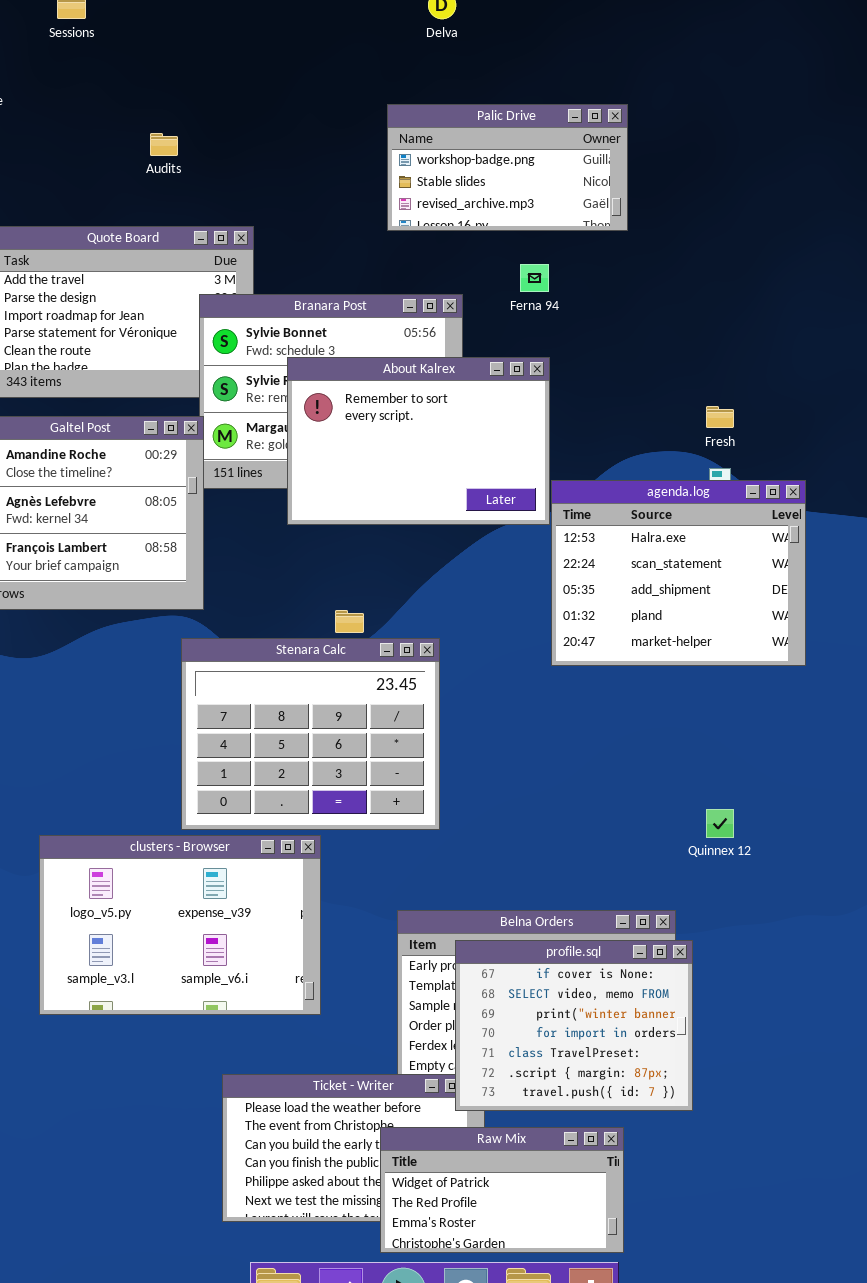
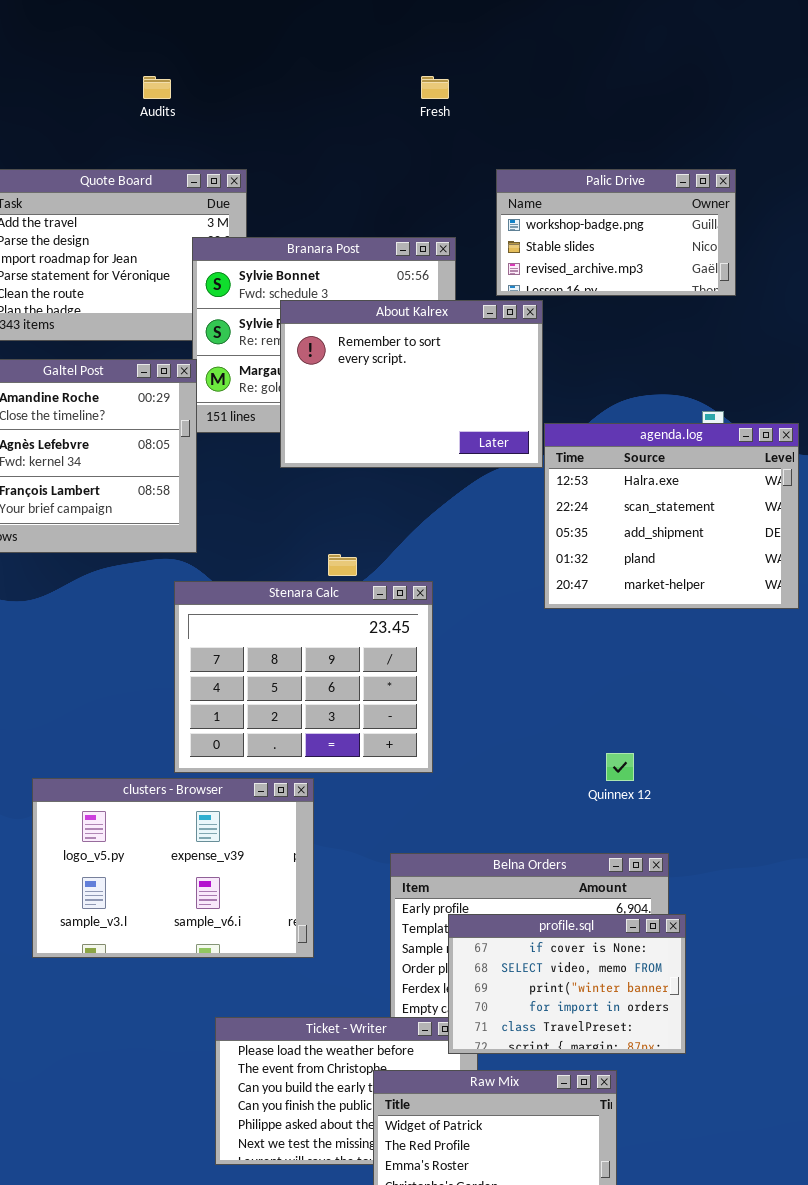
Palic Drive: [387,104,628,231] -> [496,169,736,296], moved
Fresh: [706,406,734,428] -> [421,76,449,99], moved
Quinnex 12: [706,809,734,838] -> [606,753,634,781], moved
profile.sql: [455,940,693,1111] -> [448,914,686,1054], resized

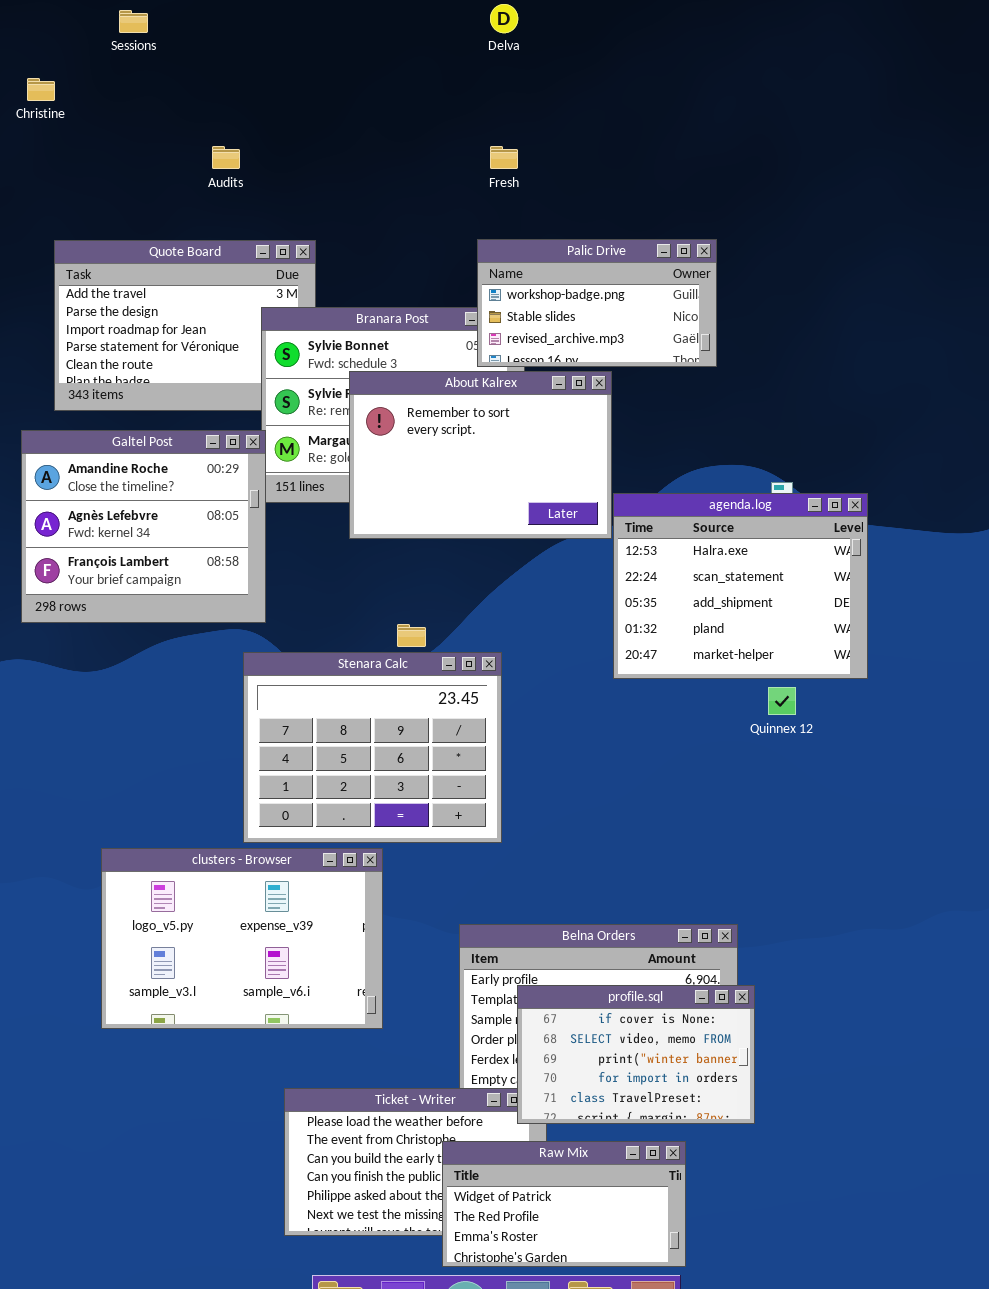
Palic Drive: [496,169,736,296] -> [477,239,717,367], moved
Quinnex 12: [606,753,634,781] -> [768,687,796,715], moved

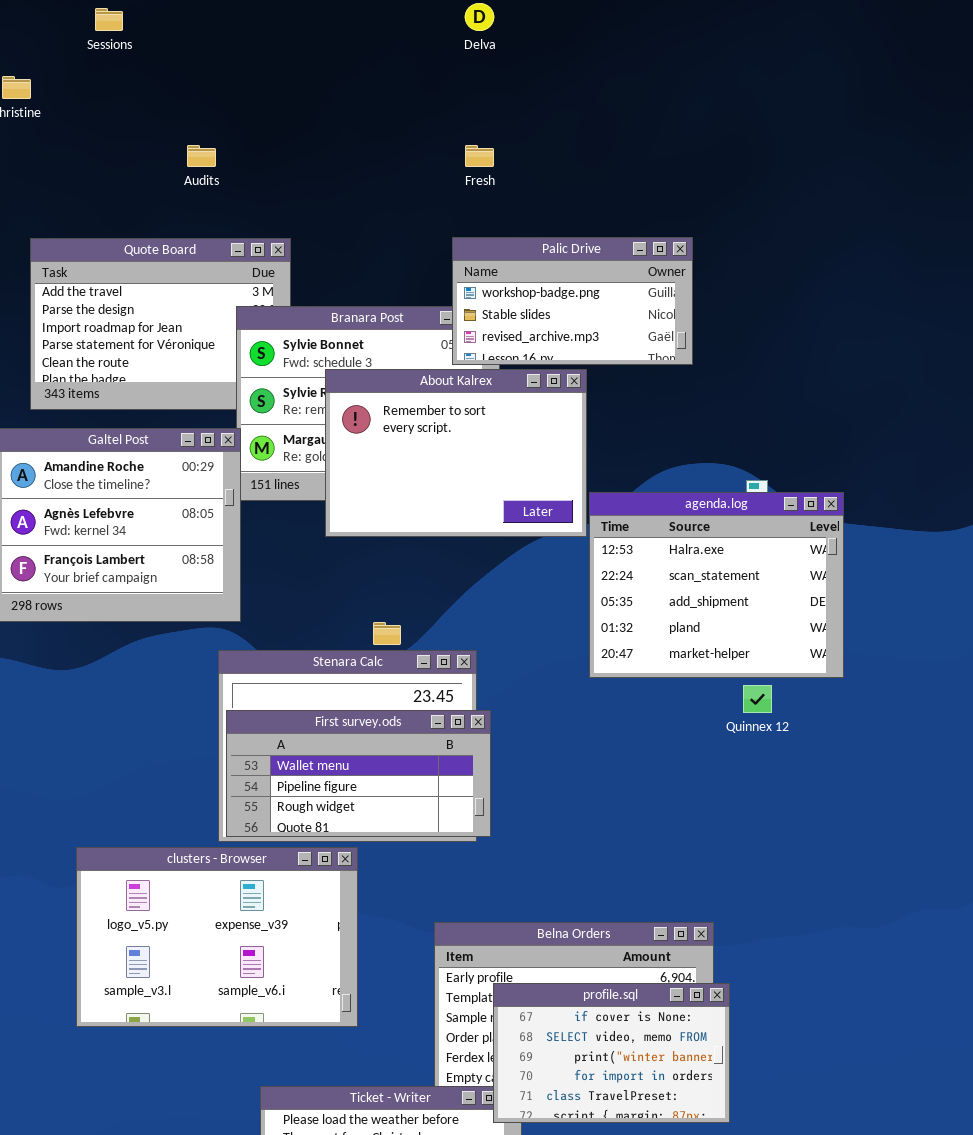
First survey.ods: none -> [226,710,491,837], opened

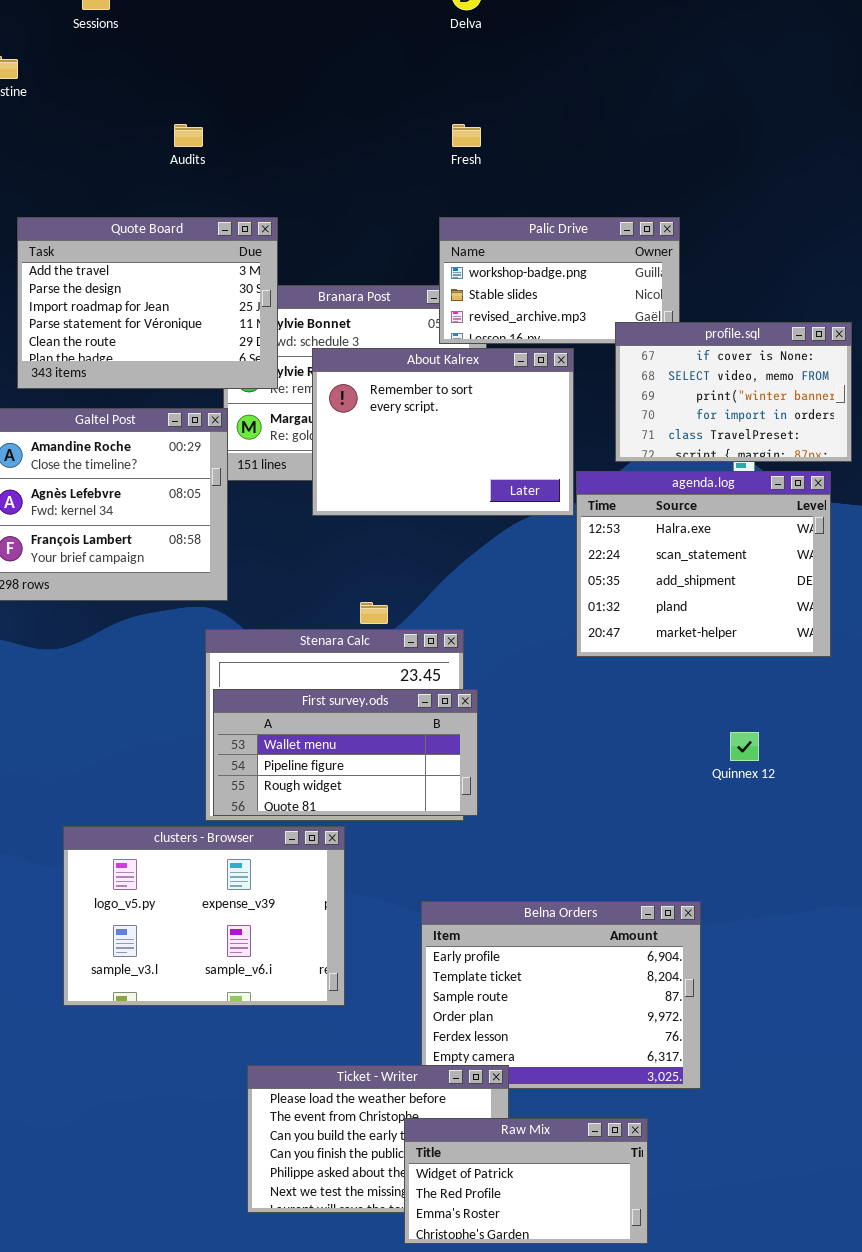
Quote Board: [30,238,291,410] -> [17,217,278,389], raised
Quinnex 12: [743,685,772,713] -> [730,732,759,761], moved
profile.sql: [493,983,730,1123] -> [615,322,852,462], moved

